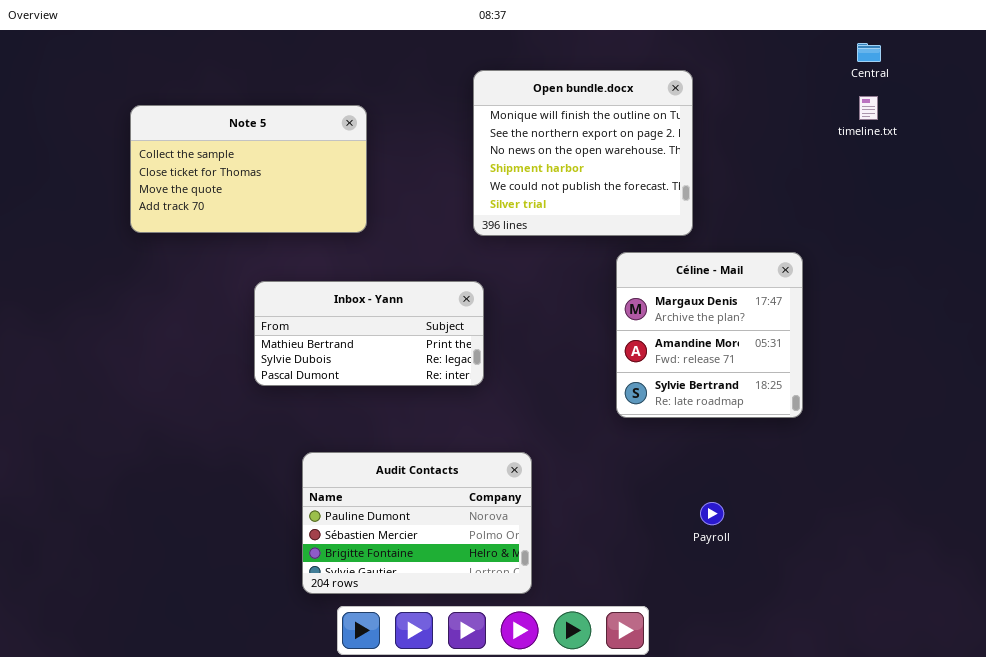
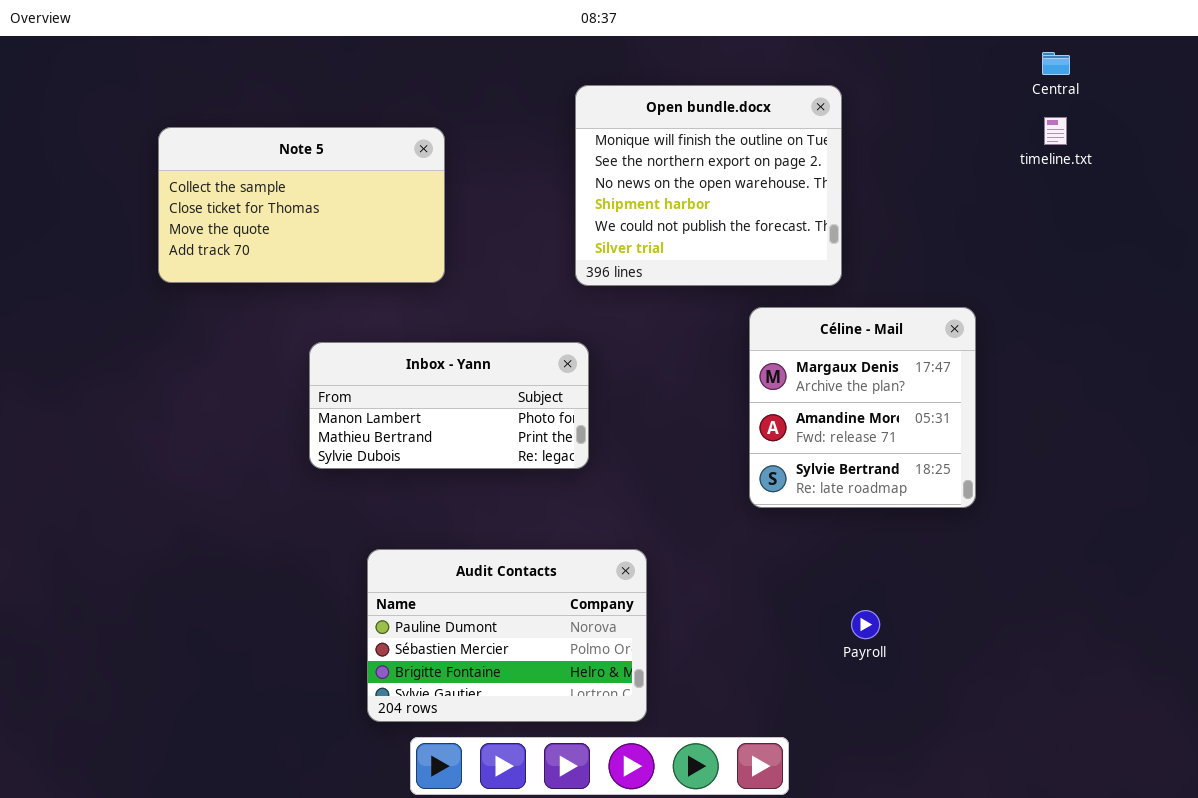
Inbox - Yann: [254,281,484,386] -> [309,342,589,469], scrolled up 1 row

